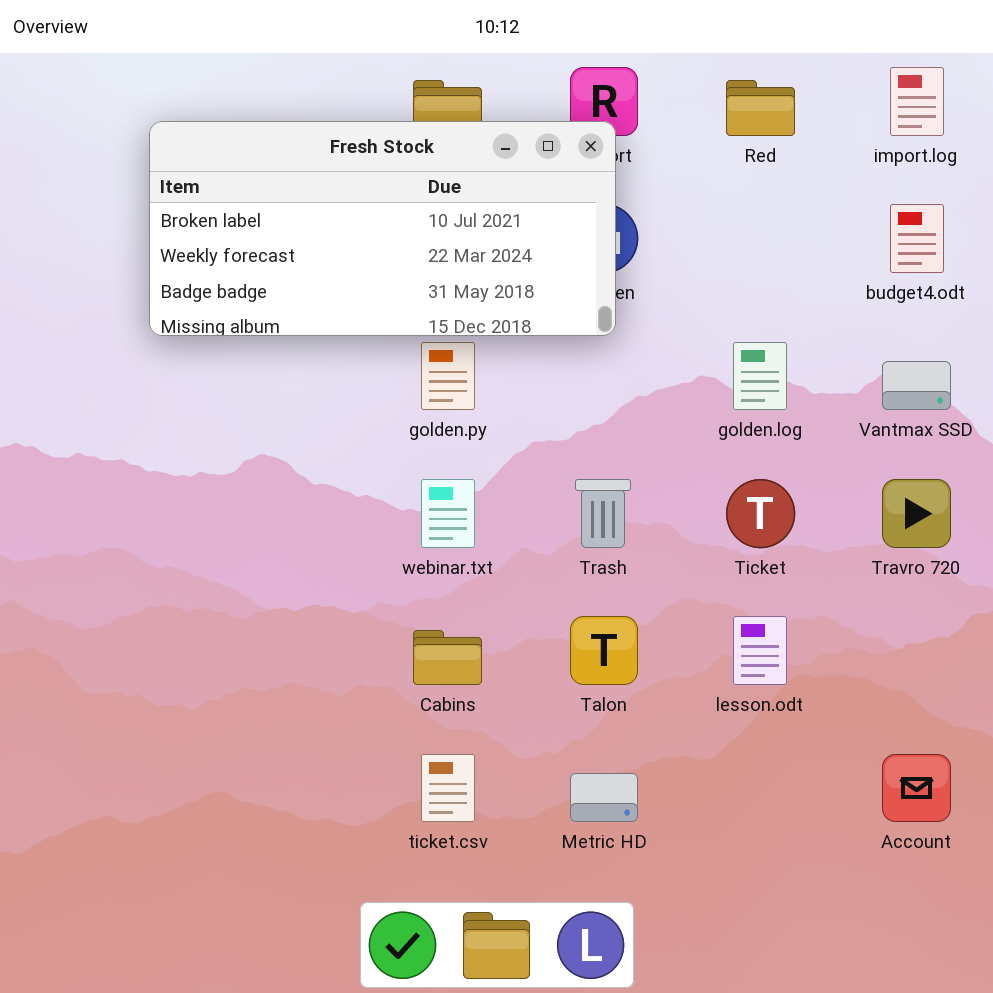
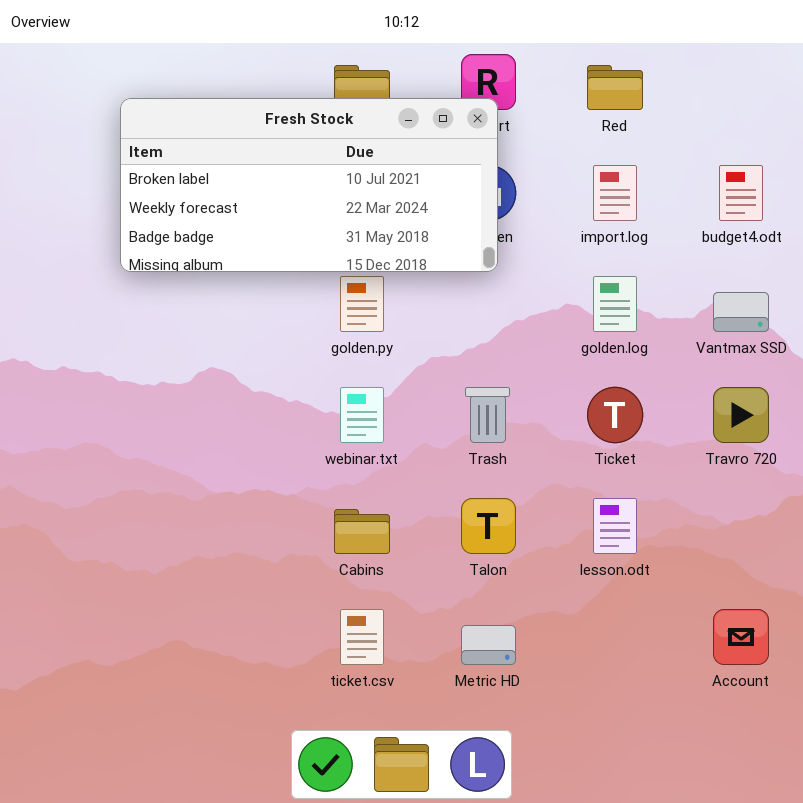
import.log: [890,67,944,136] -> [593,165,637,221], moved

